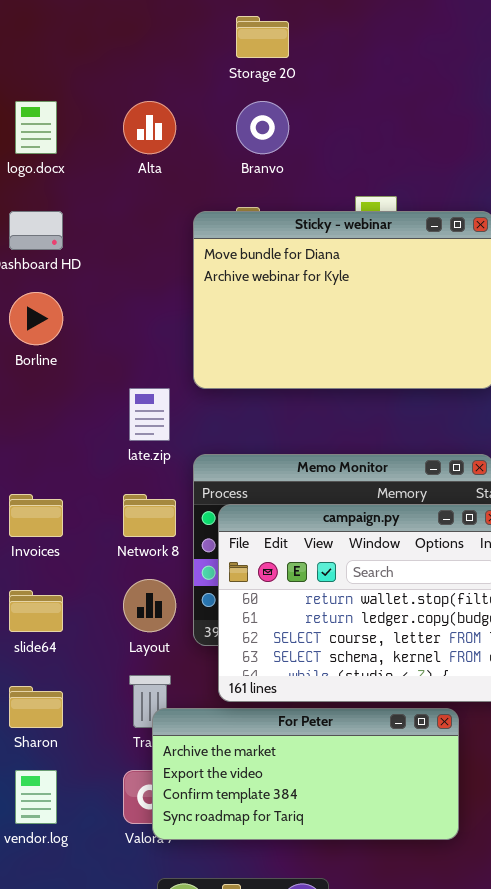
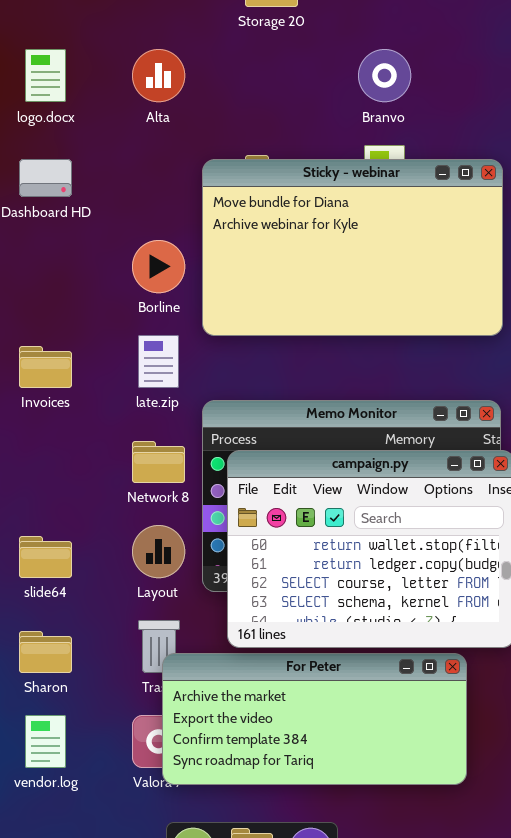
Branvo: [236,101,289,154] -> [358,49,411,102], moved
Borline: [9,292,63,345] -> [132,240,185,293], moved
Invoices: [9,494,63,537] -> [19,346,72,388], moved

